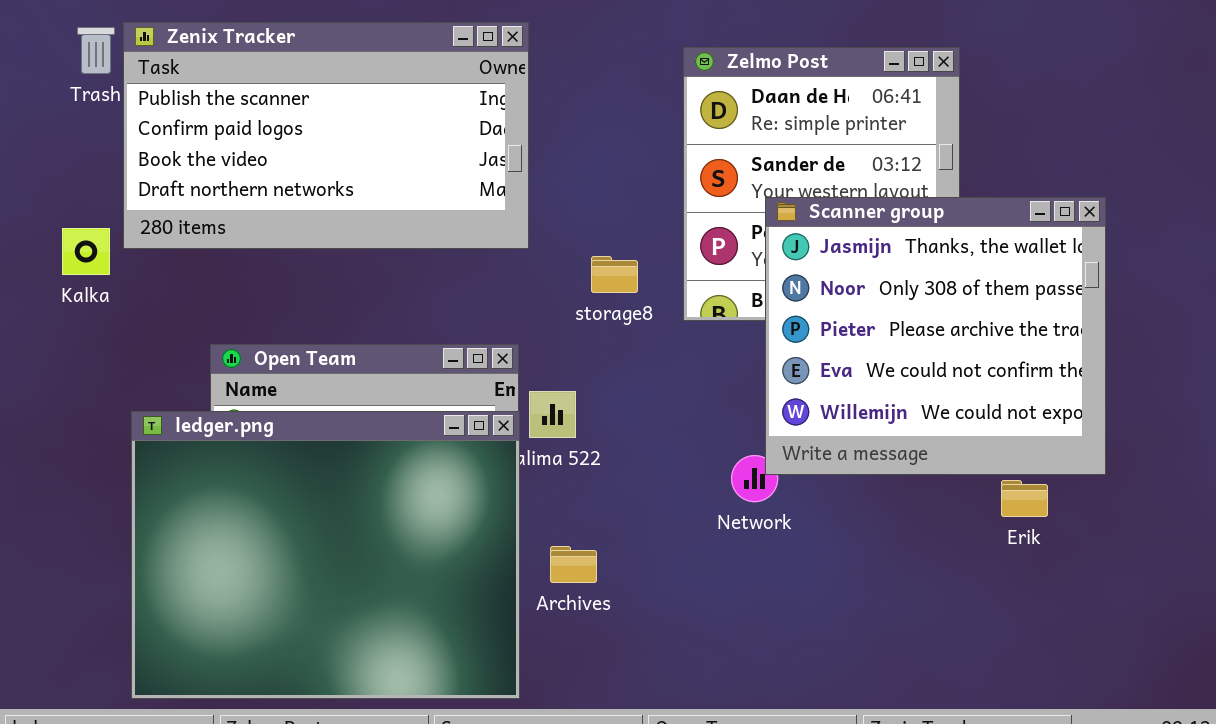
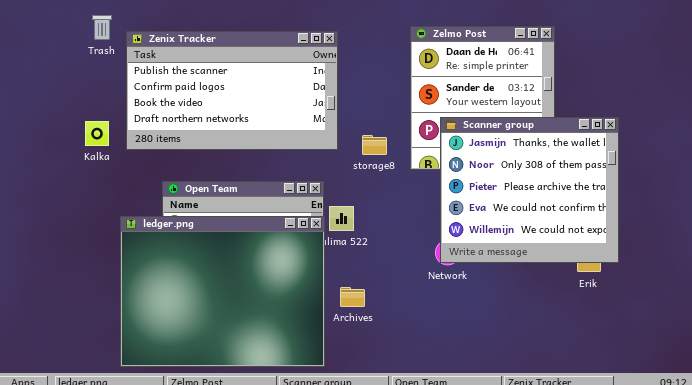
Zenix Tracker: [123,22,529,249] -> [126,31,338,150], moved
Scanner group: [765,197,1106,475] -> [440,117,619,263], moved

